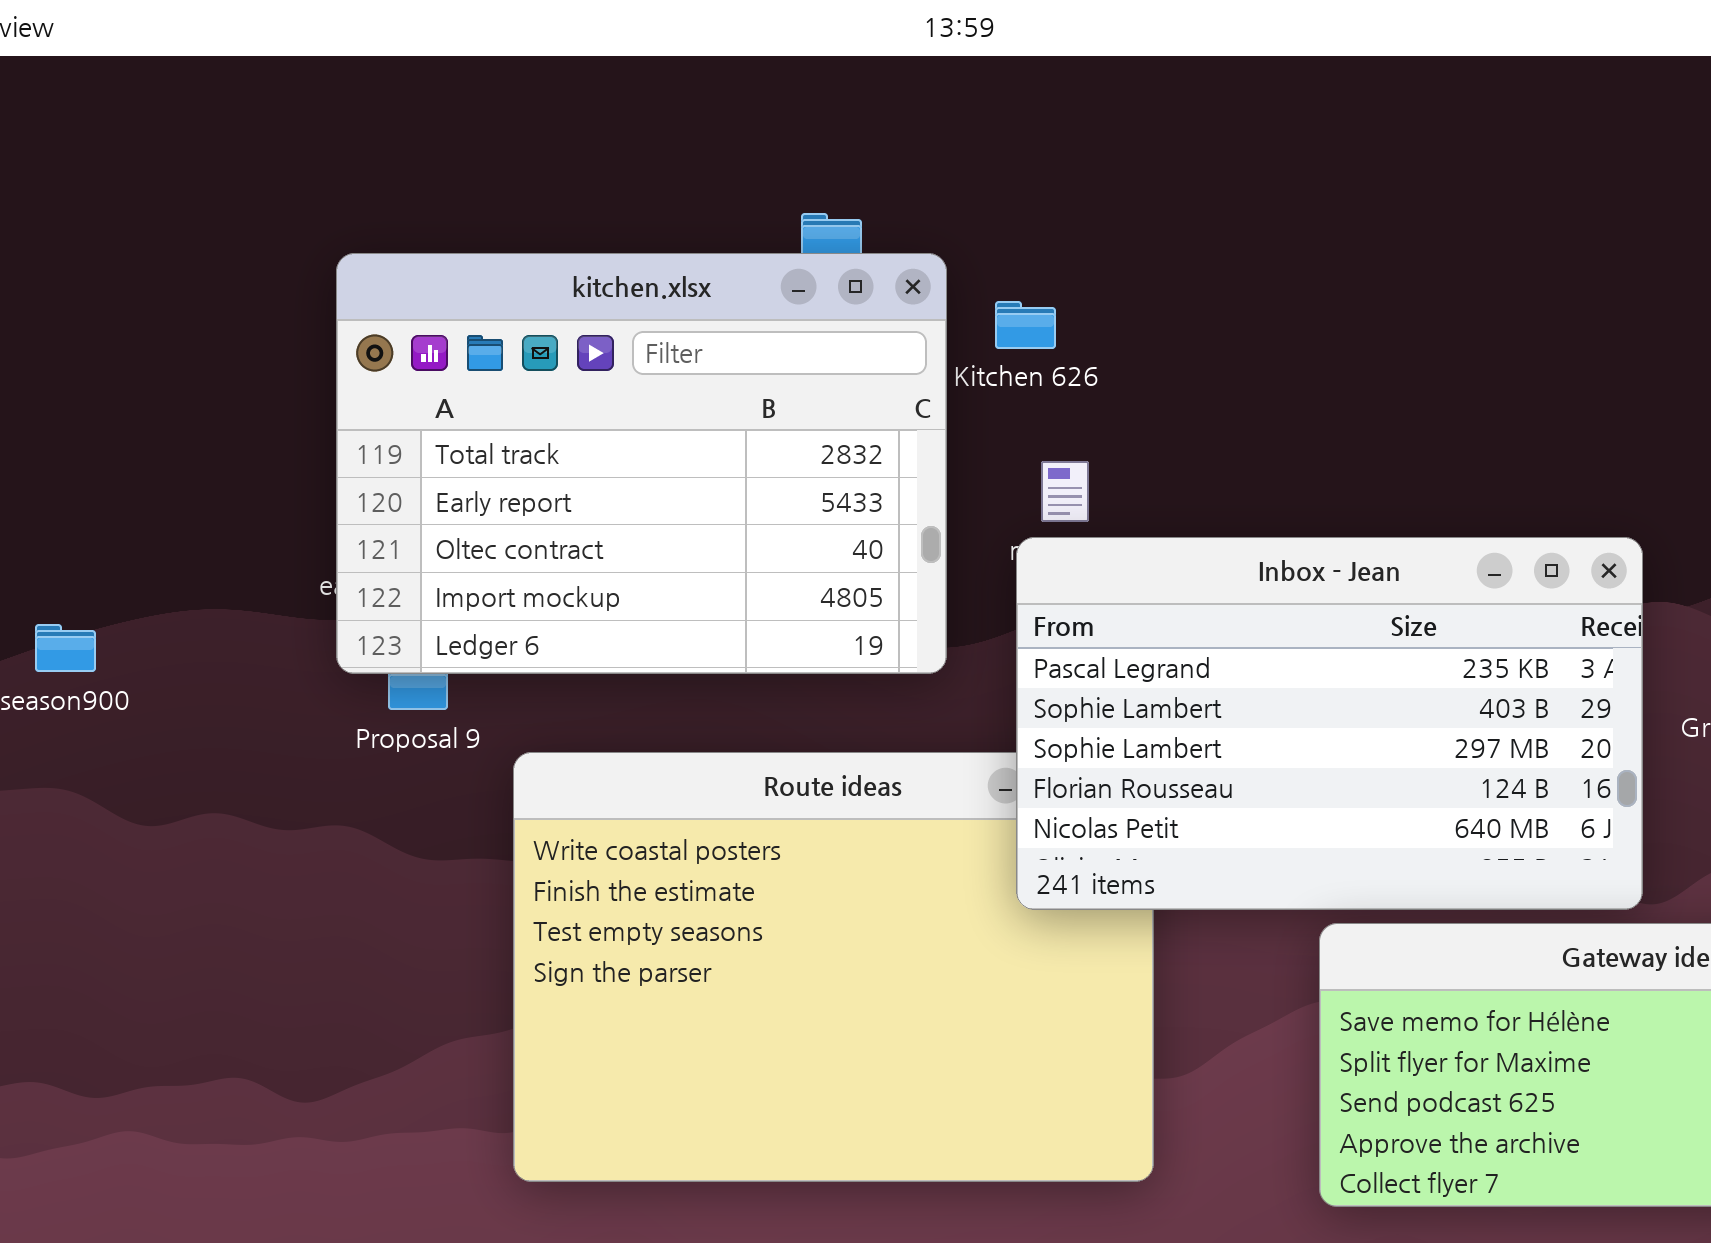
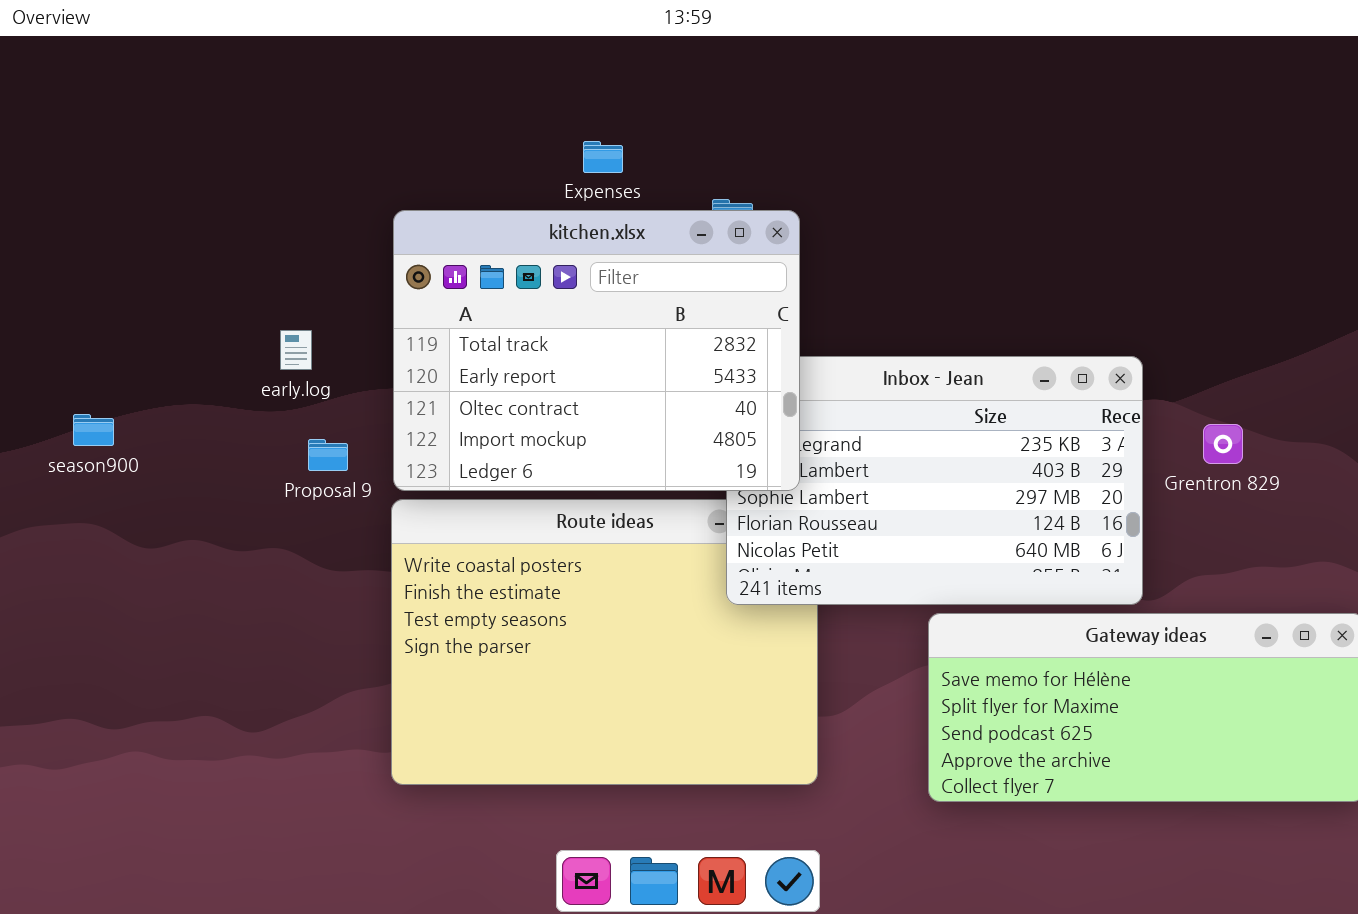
kitchen.xlsx: [336,253,947,674] -> [393,210,800,491], moved

